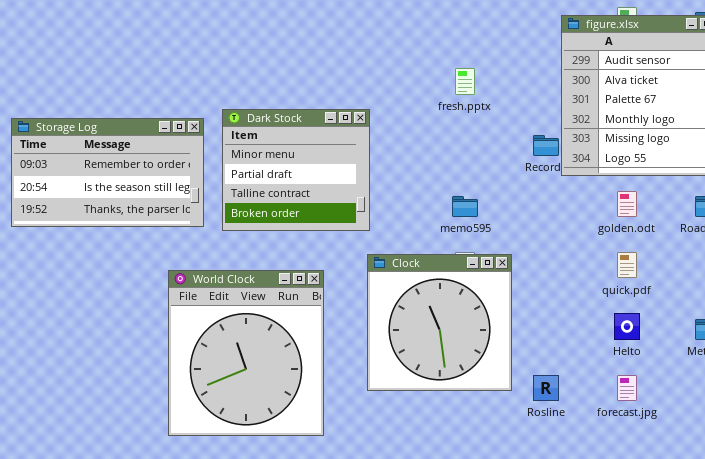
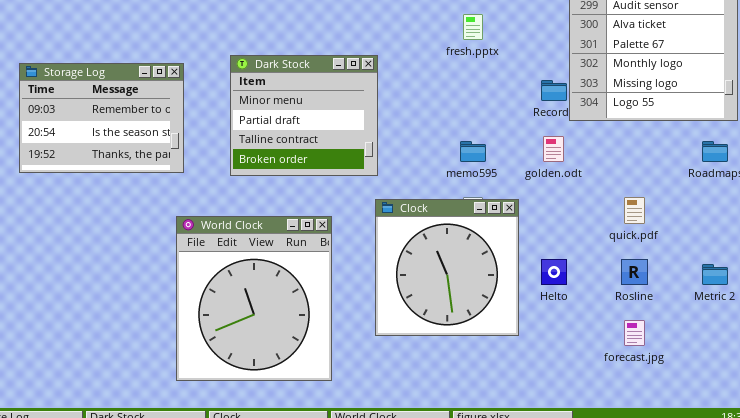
Storage Log: [11,118,204,227] -> [19,63,184,173], resized
golden.odt: [617,191,637,217] -> [543,136,564,162], moved
Helto: [614,313,640,340] -> [541,259,567,285], moved
Rosline: [533,375,559,401] -> [621,259,648,285], moved

